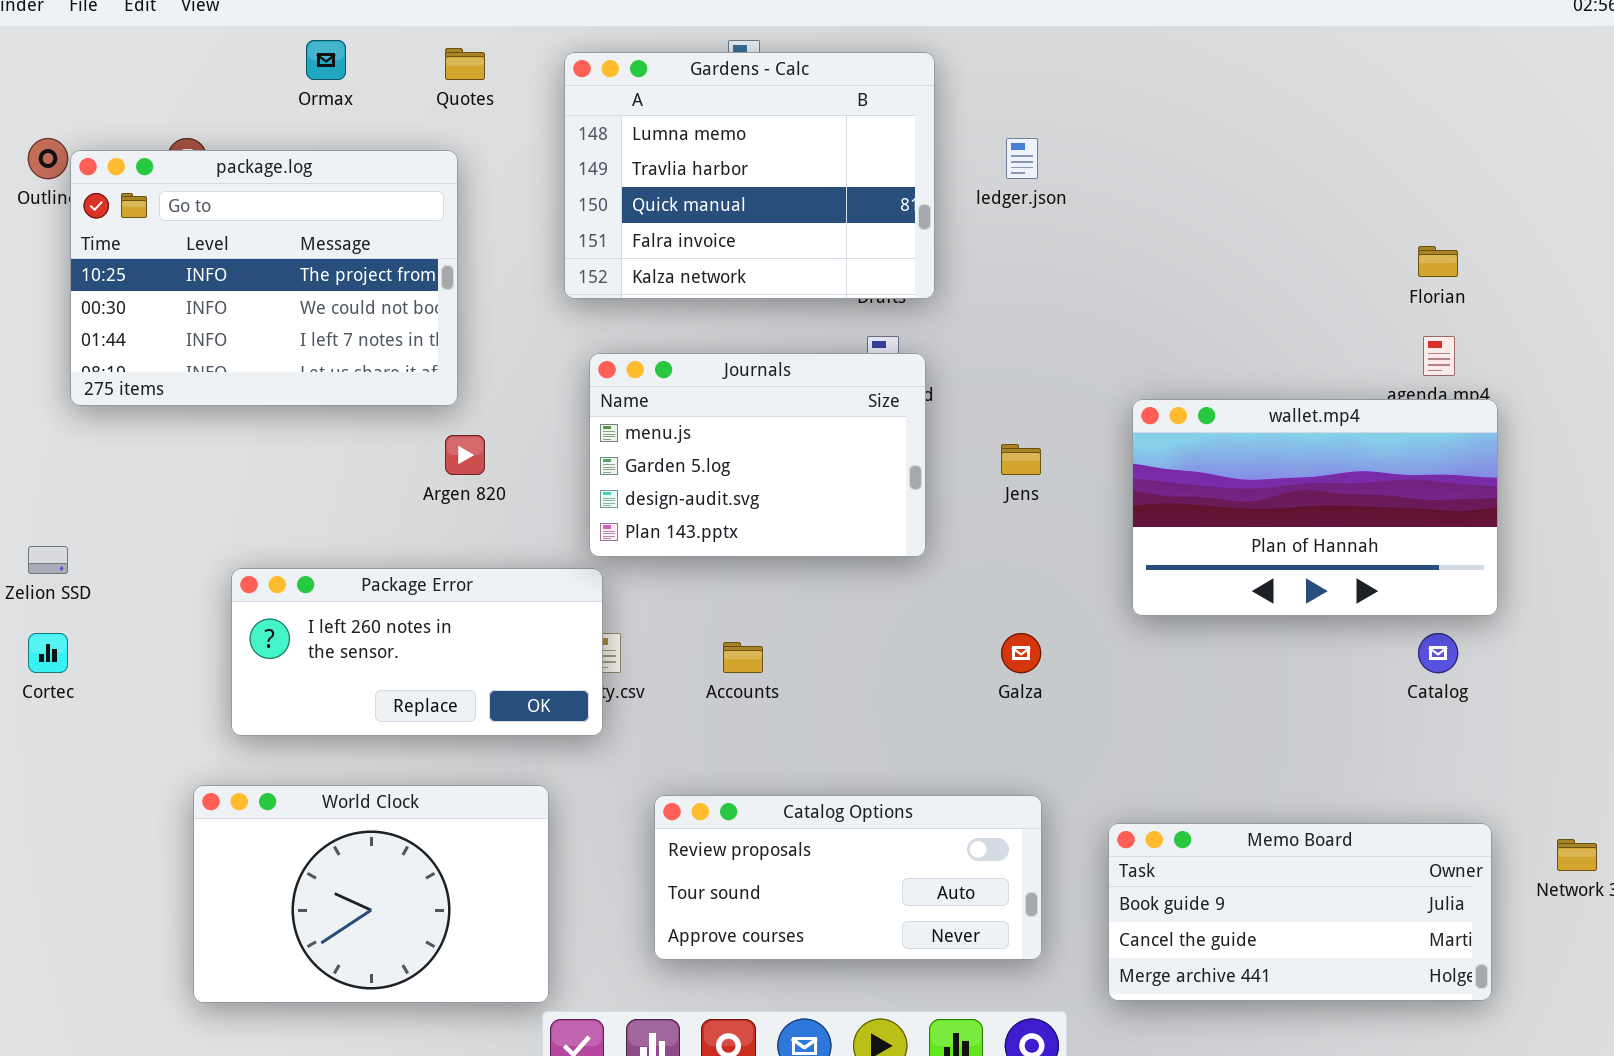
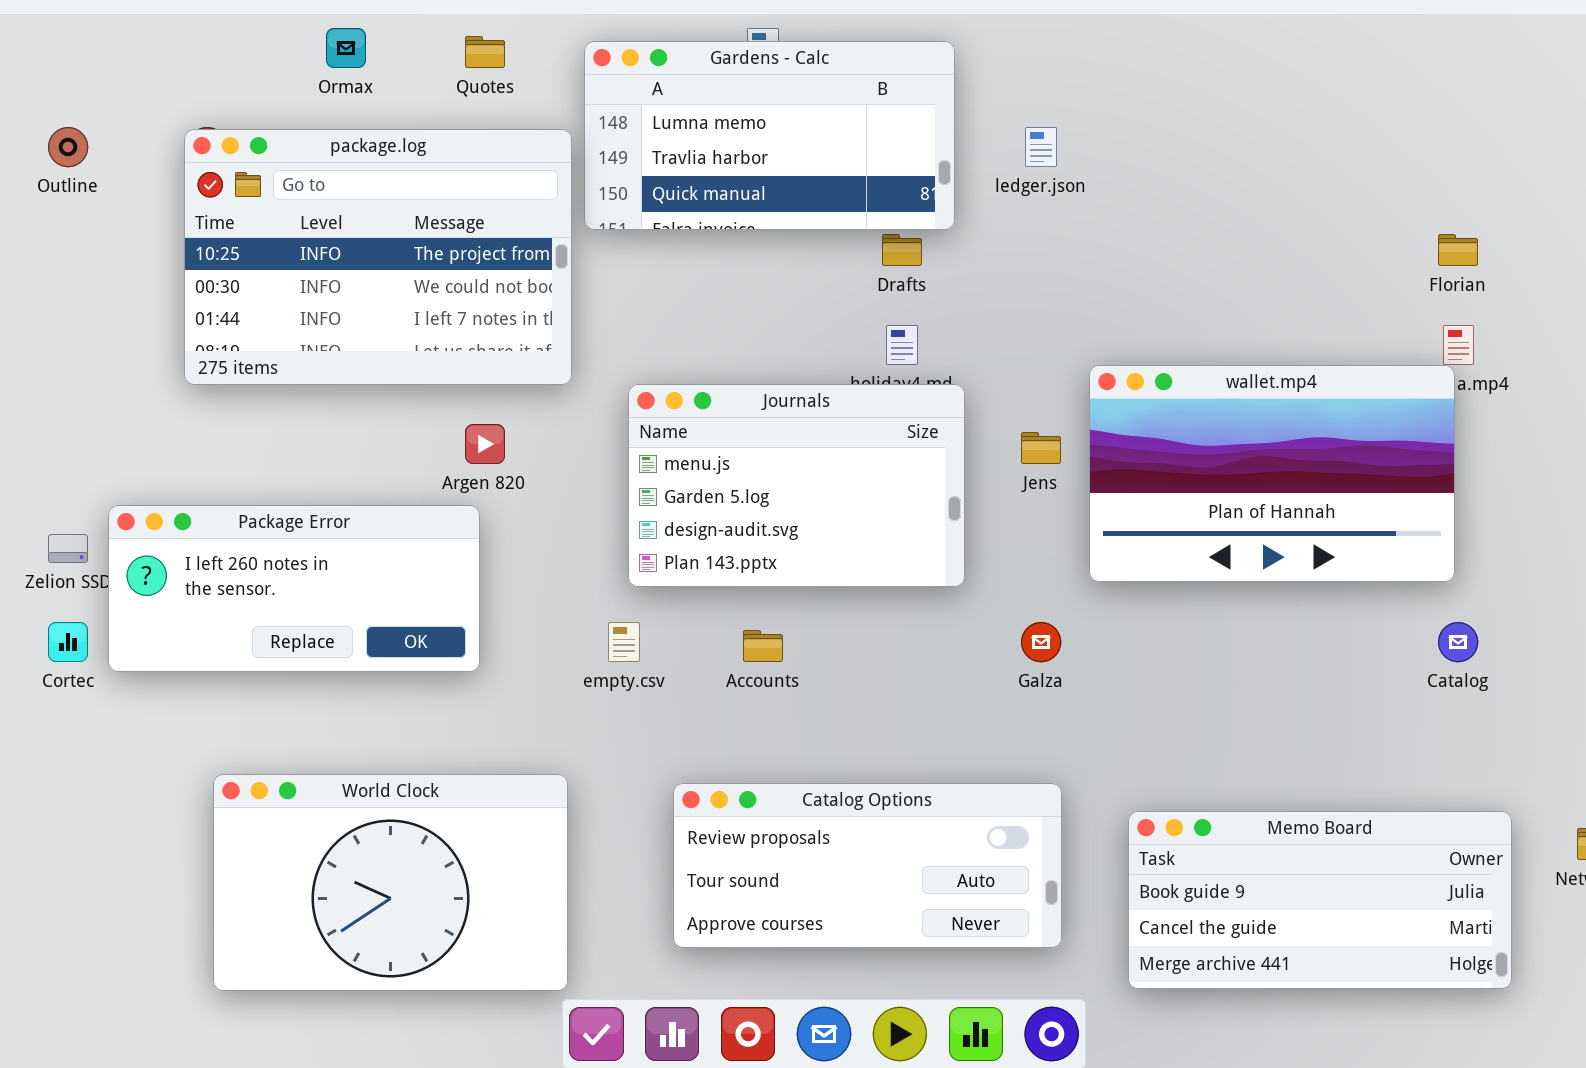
Gardens - Calc: [564,52,935,299] -> [584,41,955,230], resized
package.log: [70,150,458,406] -> [184,129,572,385], moved
Journals: [589,353,926,557] -> [628,384,965,587], moved
wallet.mp4: [1132,399,1498,616] -> [1089,365,1455,582], moved
Package Error: [231,568,603,736] -> [108,505,480,672], moved

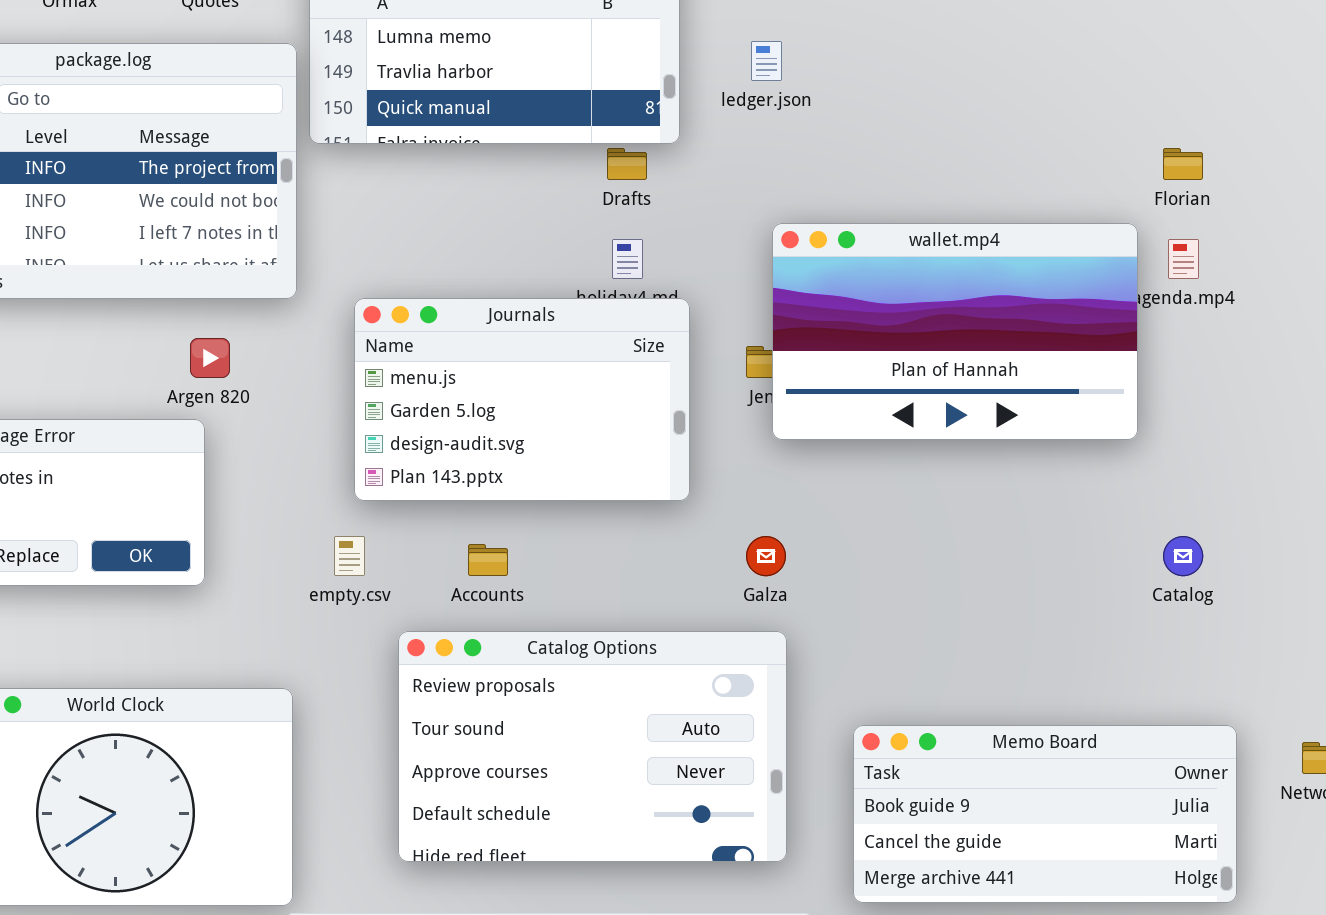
wallet.mp4: [1089,365,1455,582] -> [772,223,1138,440], moved
Catalog Options: [673,783,1062,948] -> [398,631,787,862], resized

